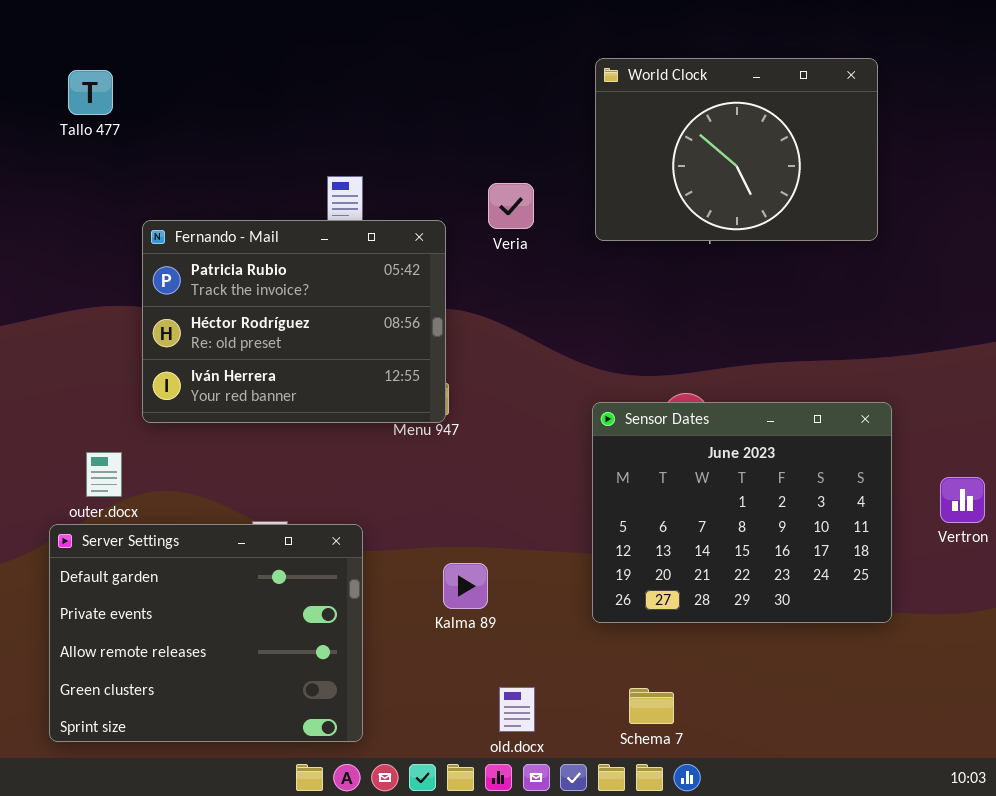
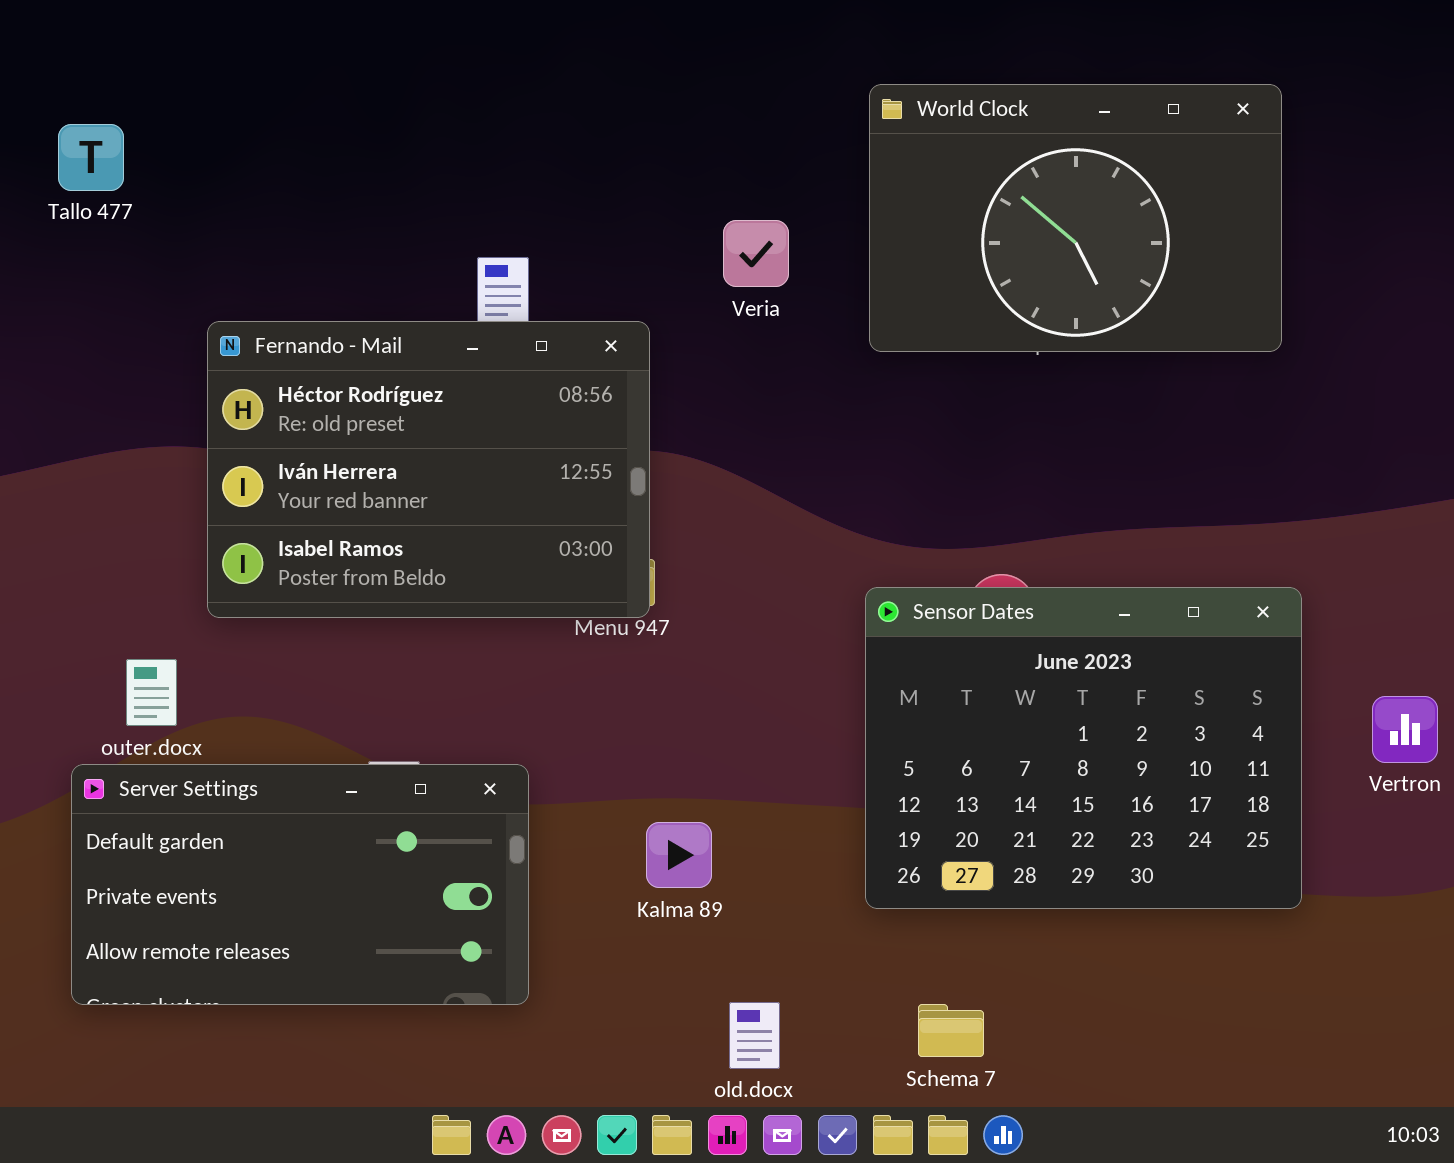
Tallo 477: [68,70,113,115] -> [58,124,124,191], moved
Veria: [488,183,534,229] -> [723,220,789,287], moved
Fernando - Mail: [142,220,446,423] -> [207,321,650,618], scrolled down 1 row
Server Settings: [49,524,363,742] -> [71,764,529,1005], resized

